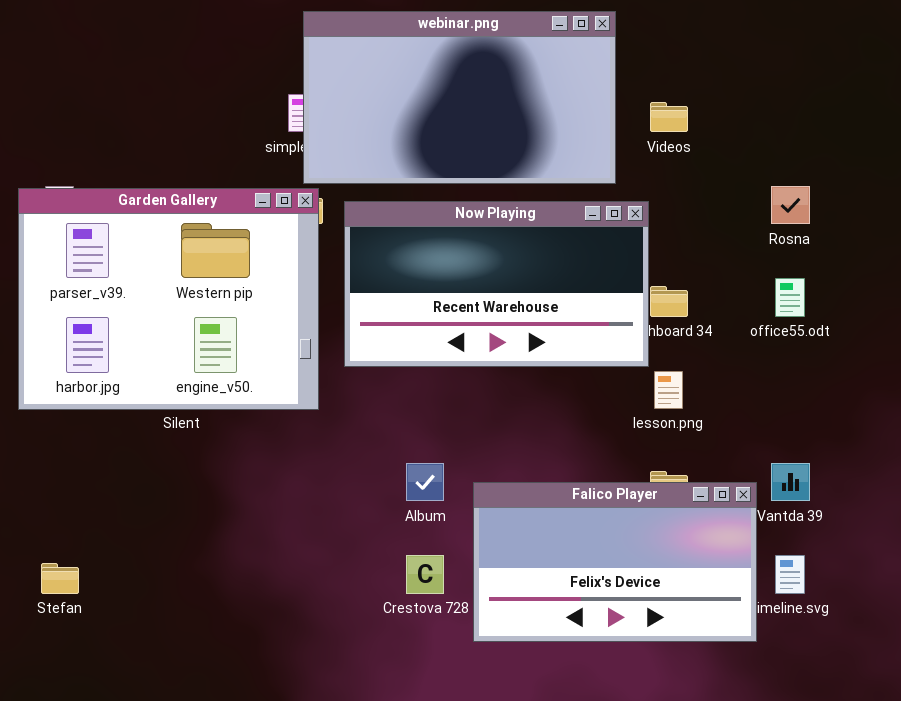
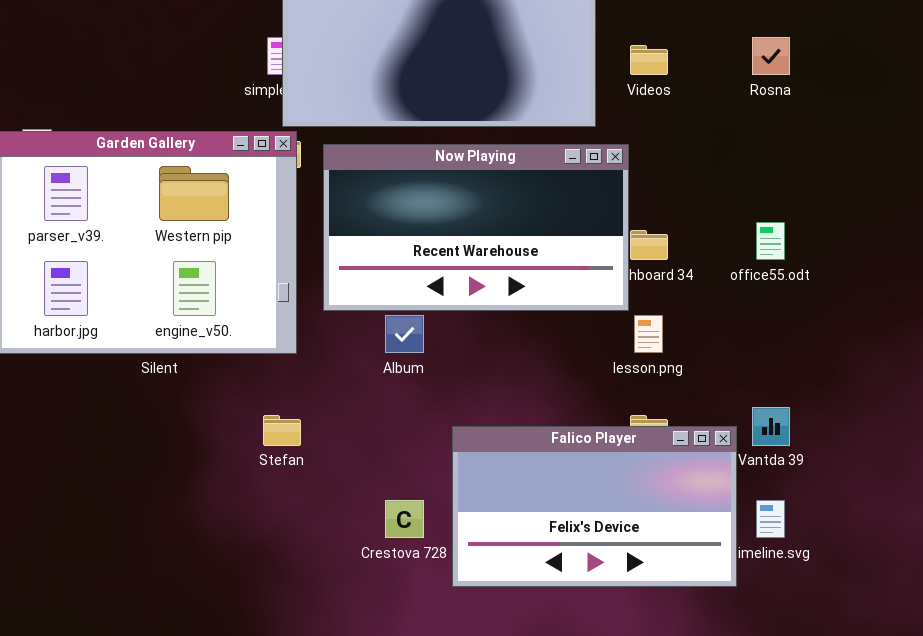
Rosna: [771,186,810,224] -> [752,37,790,75], moved
Album: [406,463,444,501] -> [385,315,424,353], moved
Stefan: [41,563,79,594] -> [263,415,301,446], moved

